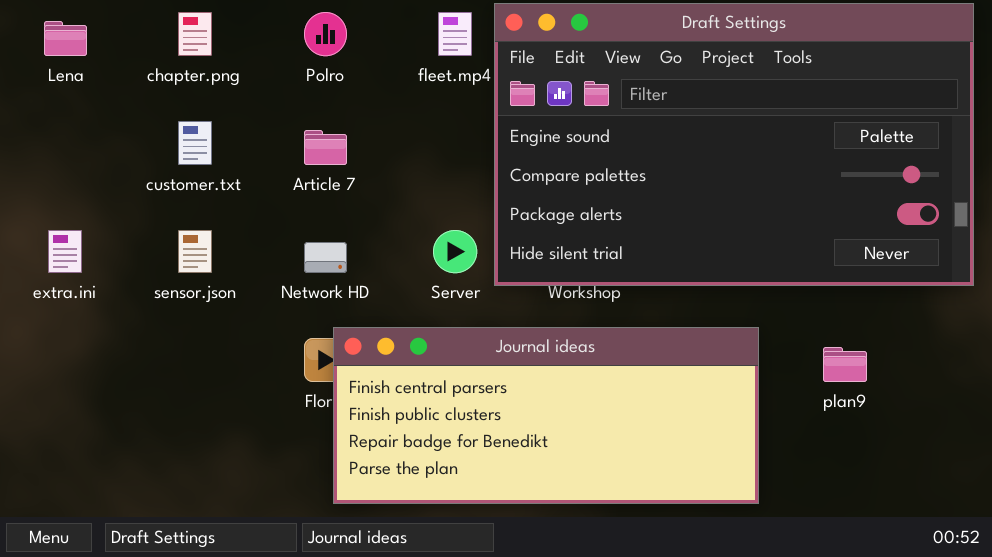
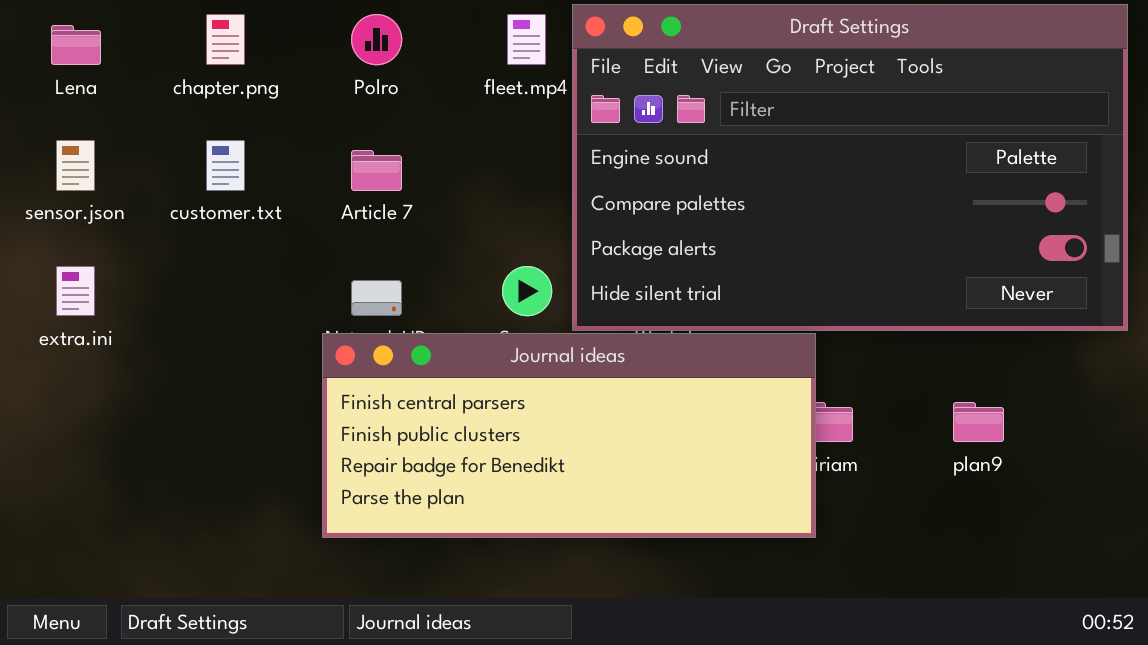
sensor.json: [178,230,212,273] -> [56,140,95,191], moved
Journal ideas: [333,327,759,504] -> [322,333,816,538], moved

